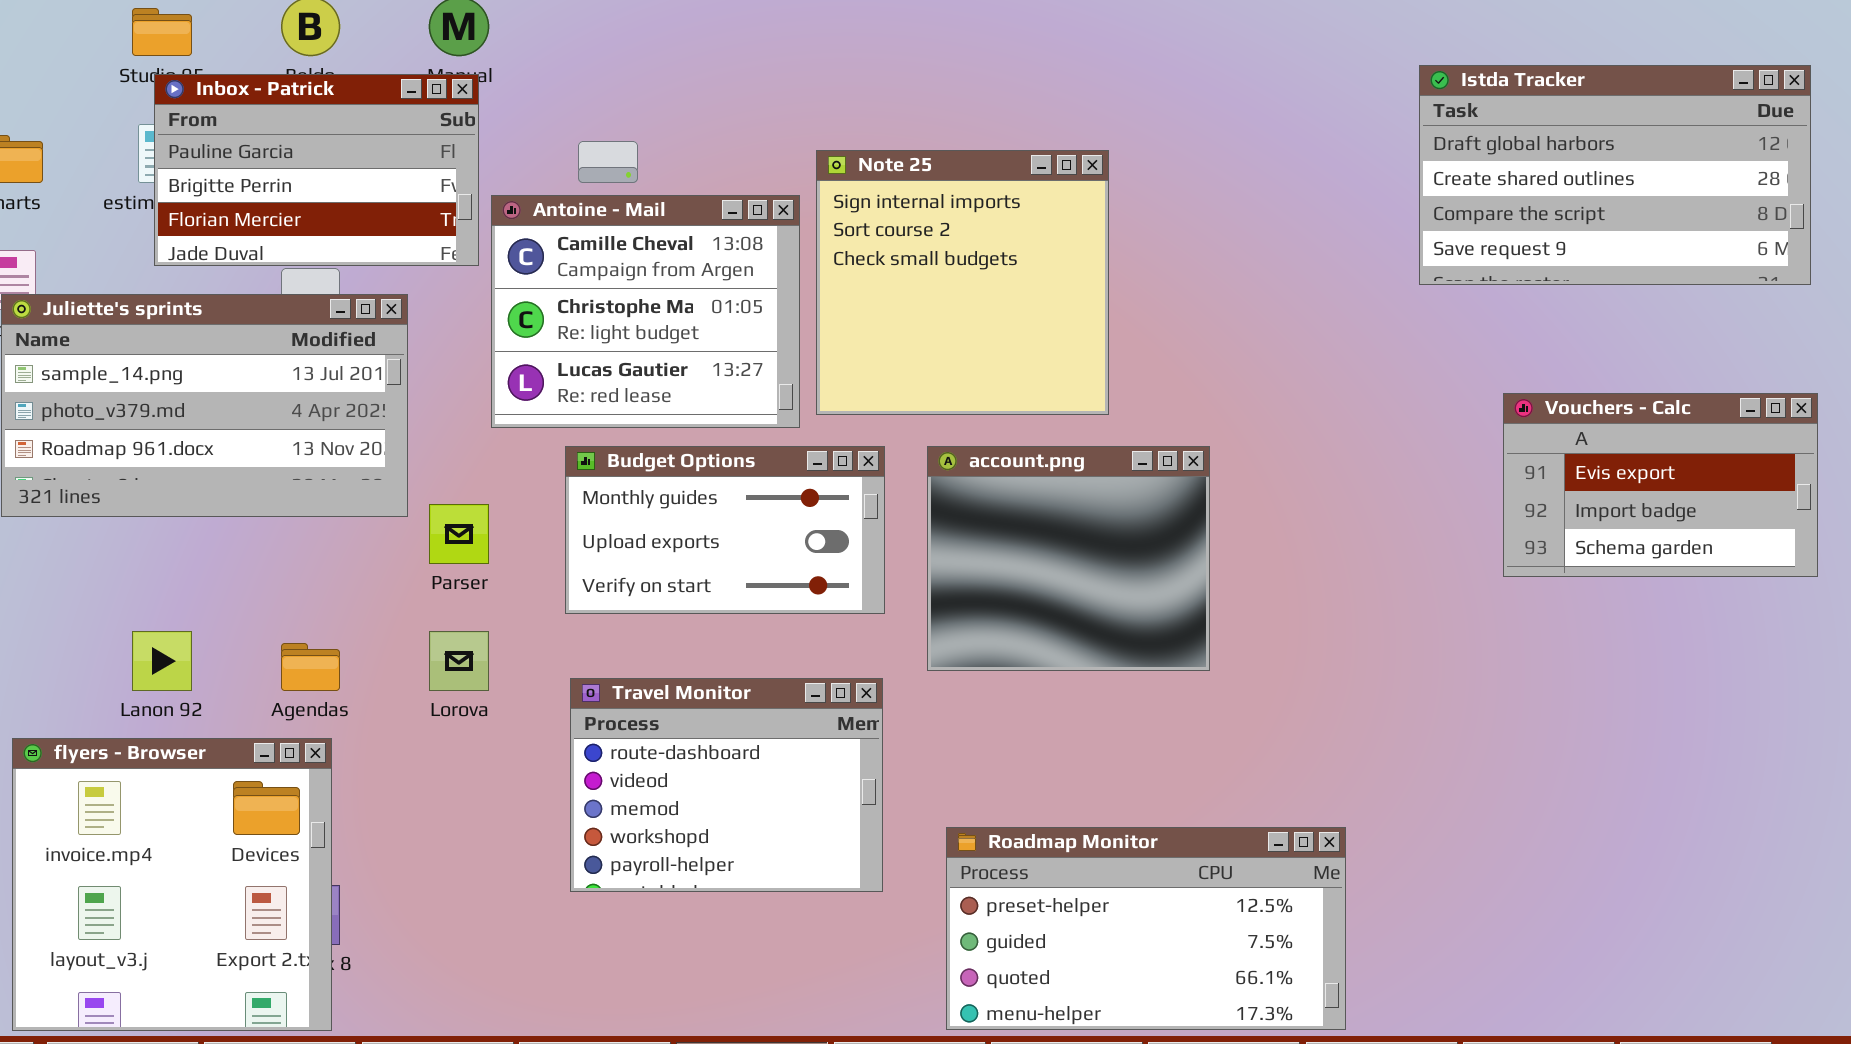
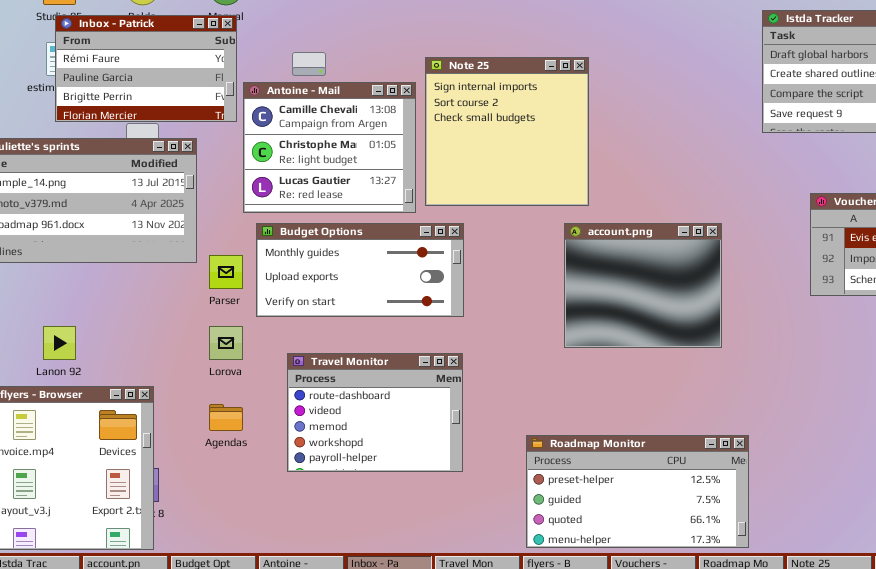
Inbox - Patrick: [154,74,479,266] -> [55,15,237,122], scrolled up 1 row
Budget Options: [565,446,885,614] -> [256,223,464,317], resized
account.png: [927,446,1210,671] -> [564,223,722,348], moved
Agendas: [281,643,340,691] -> [209,404,243,431], moved
Roadmap Monitor: [946,827,1346,1030] -> [526,435,749,548], moved

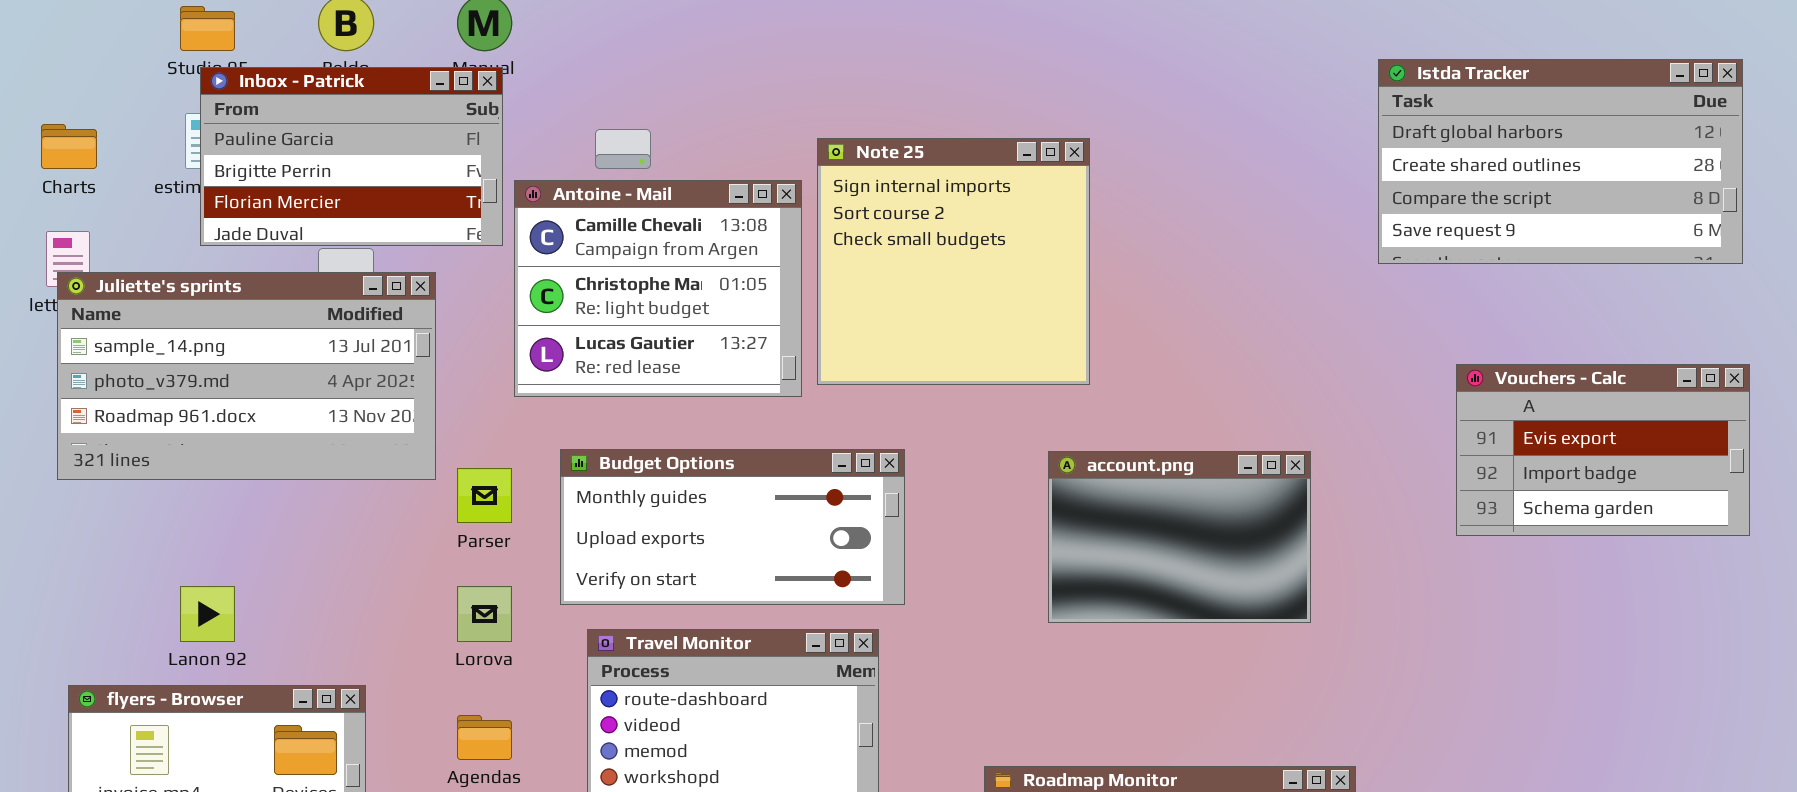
Inbox - Patrick: [55,15,237,122] -> [200,67,503,246], scrolled down 1 row
Budget Options: [256,223,464,317] -> [560,449,905,605], moved
account.png: [564,223,722,348] -> [1048,451,1311,623], resized

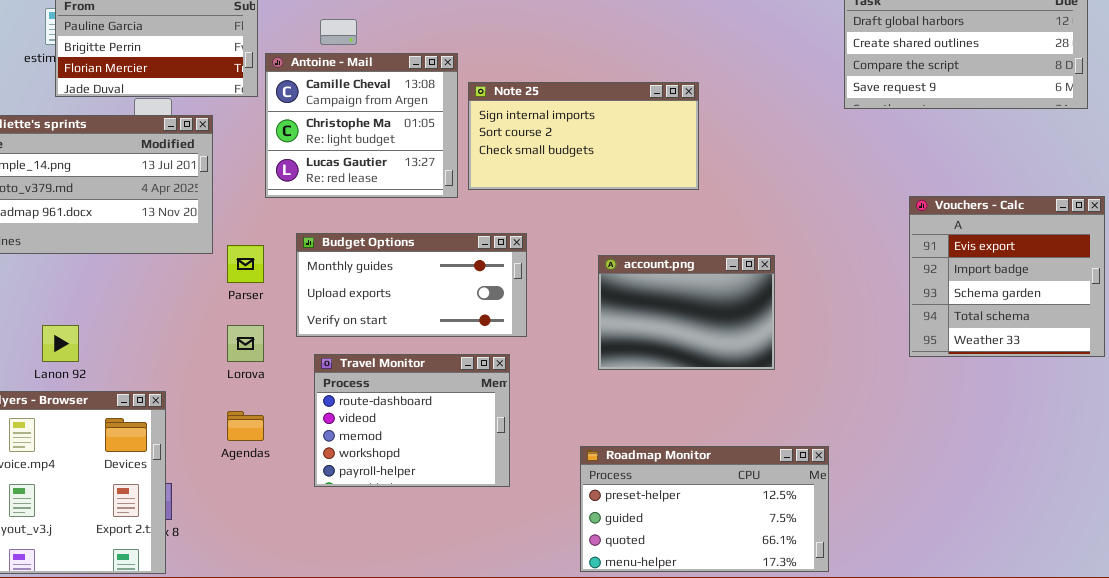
Note 25: [817,138,1090,385] -> [468,82,699,190], resized
Vouchers - Calc: [1456,364,1750,536] -> [909,196,1105,357], moved, resized
account.png: [1048,451,1311,623] -> [598,255,775,370], moved

